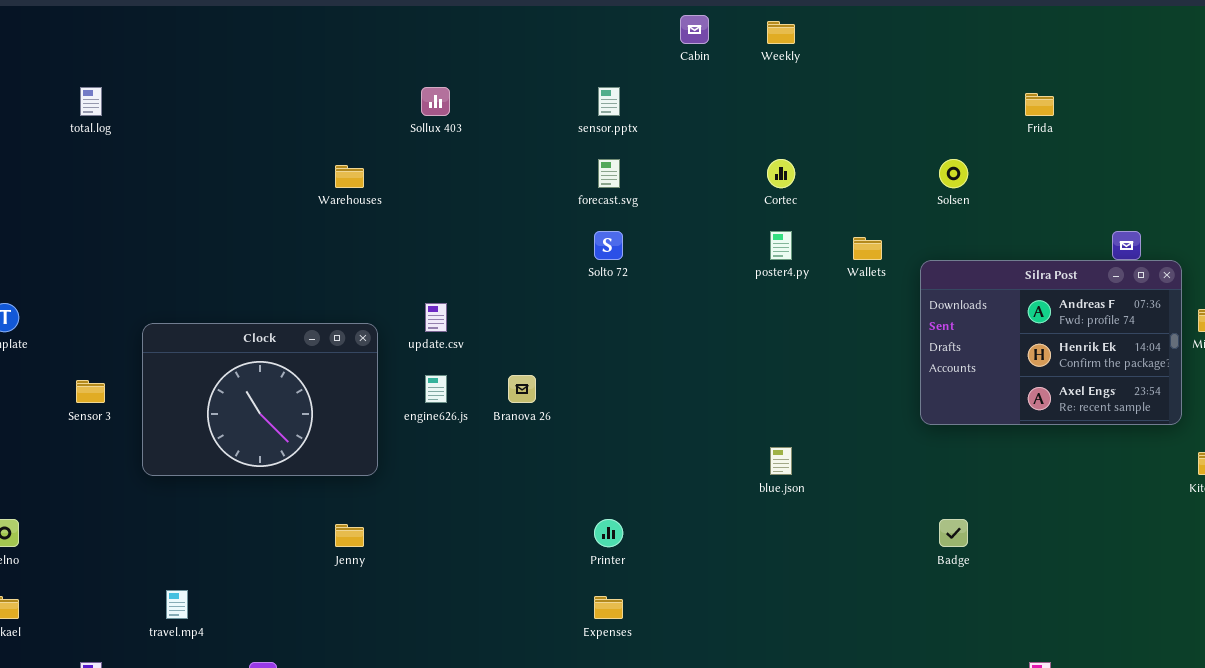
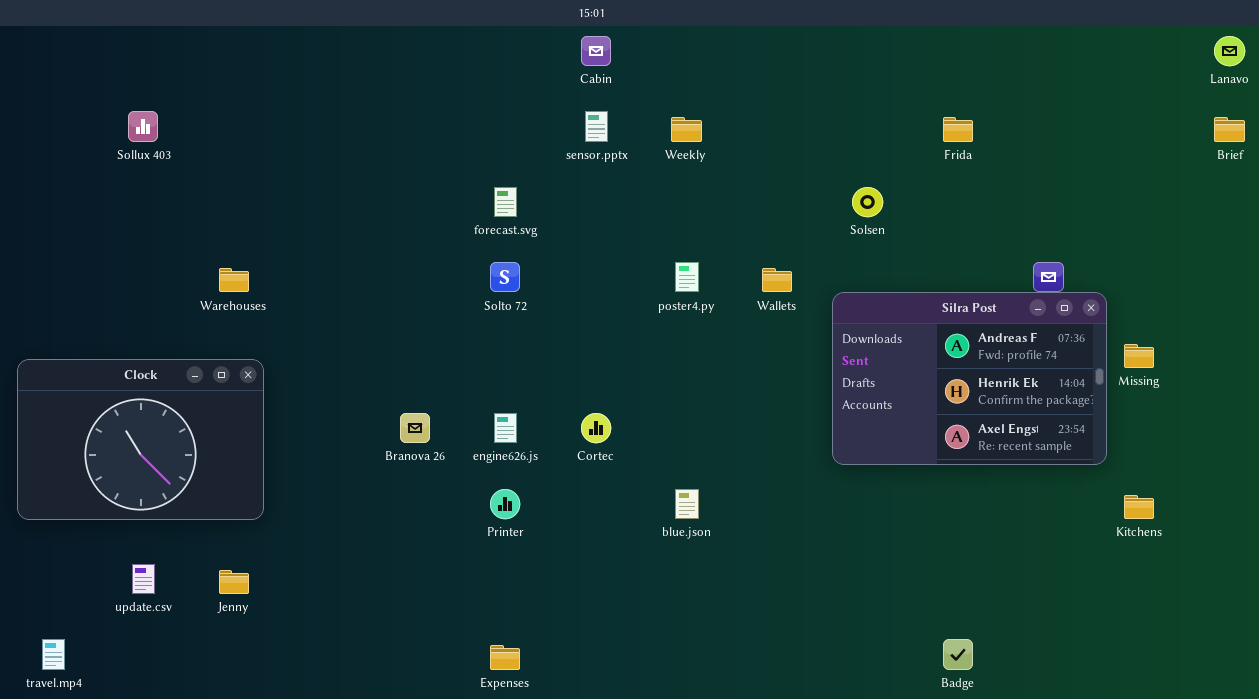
Weekly: [767,21,795,44] -> [671,117,702,142], moved
Sollux 403: [421,87,450,116] -> [128,111,158,142], moved
sensor.pptx: [598,87,620,116] -> [585,111,608,142], moved
Cortec: [767,159,795,188] -> [581,413,611,443], moved
Warehouses: [335,165,364,188] -> [219,268,249,292], moved
update.csv: [425,303,447,332] -> [132,564,155,594], moved
engine626.js: [425,375,447,403] -> [494,413,517,443], moved
Printer: [594,519,623,547] -> [490,489,520,519], moved
Badge: [939,519,968,547] -> [943,639,973,670], moved

